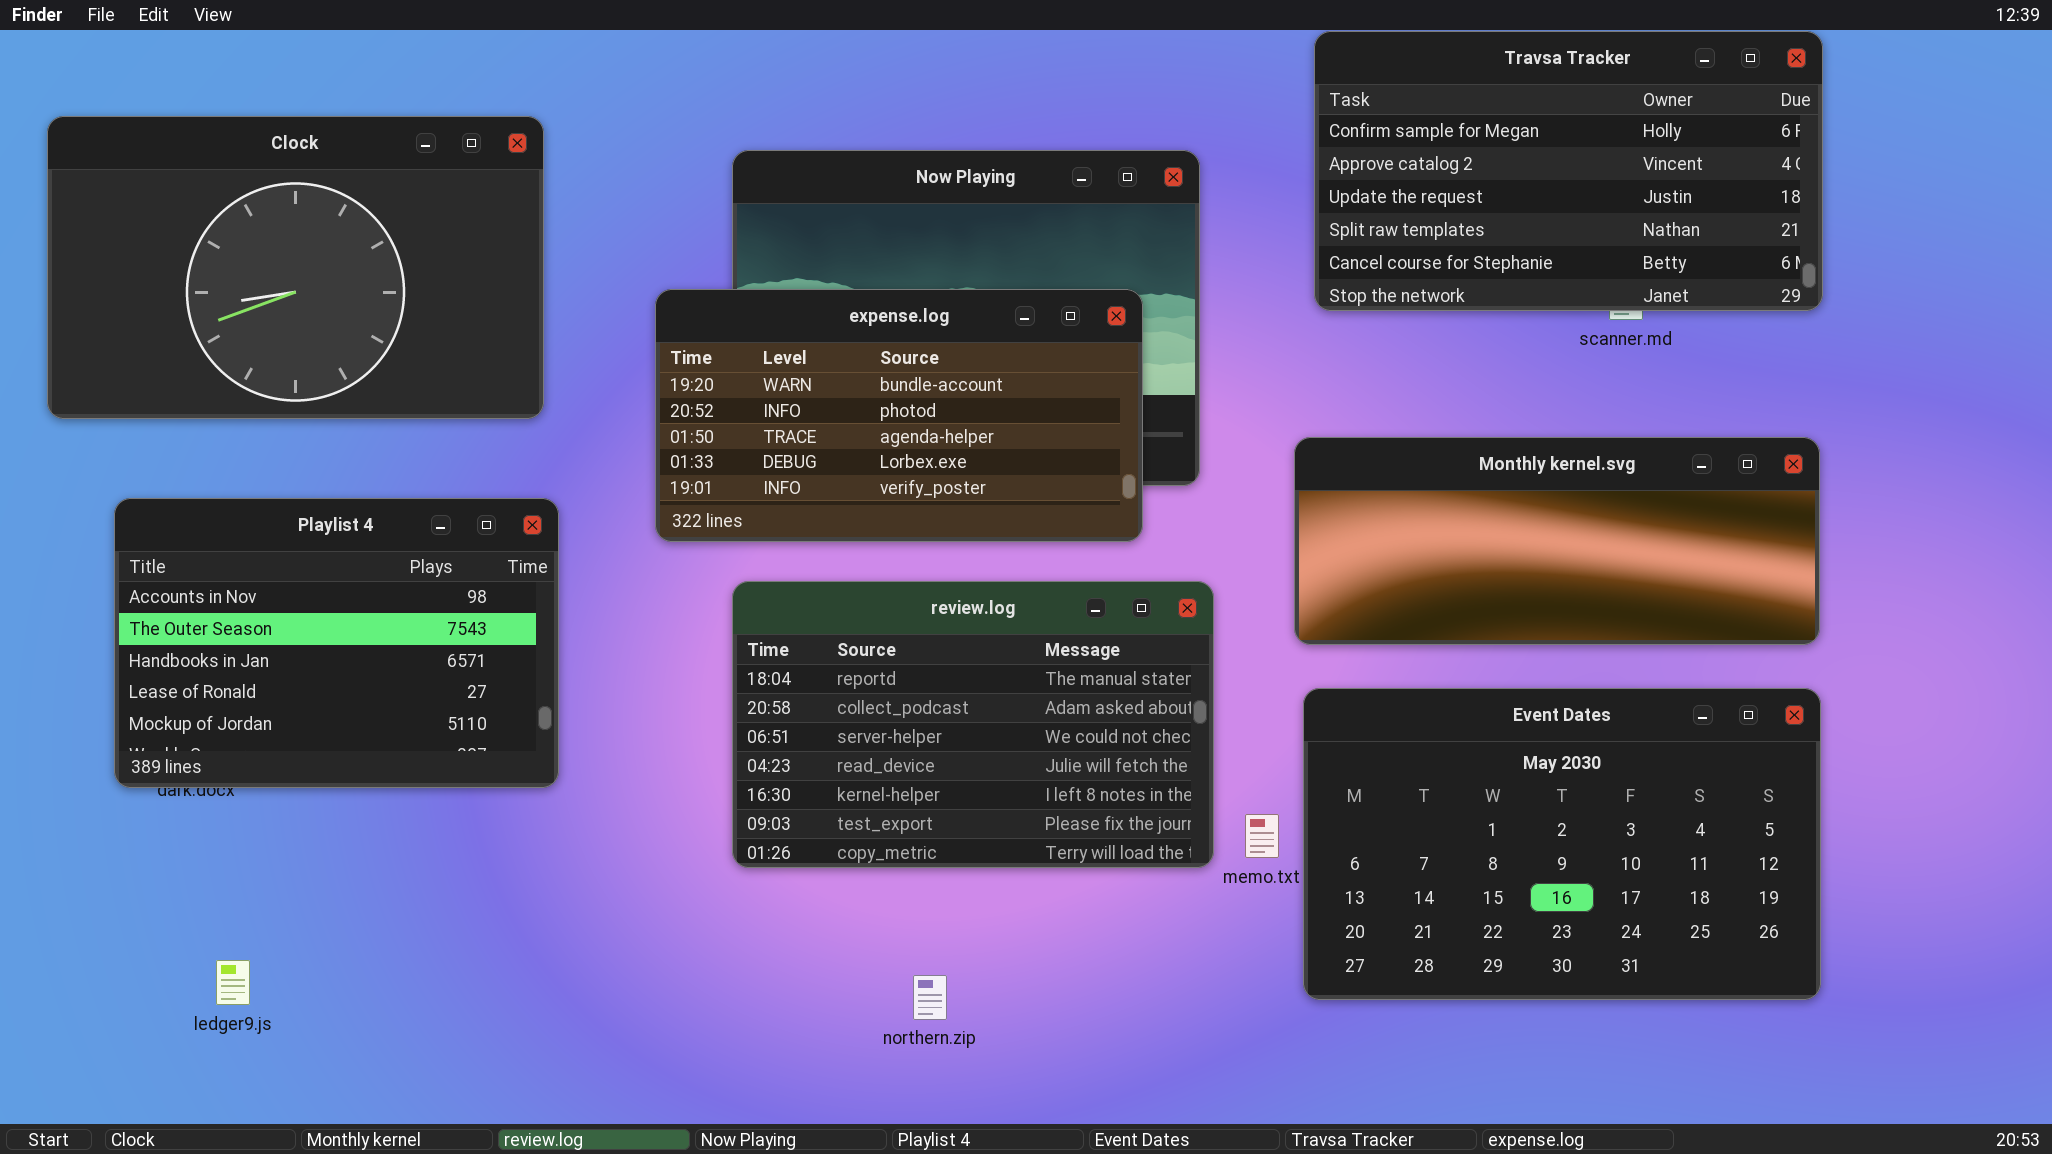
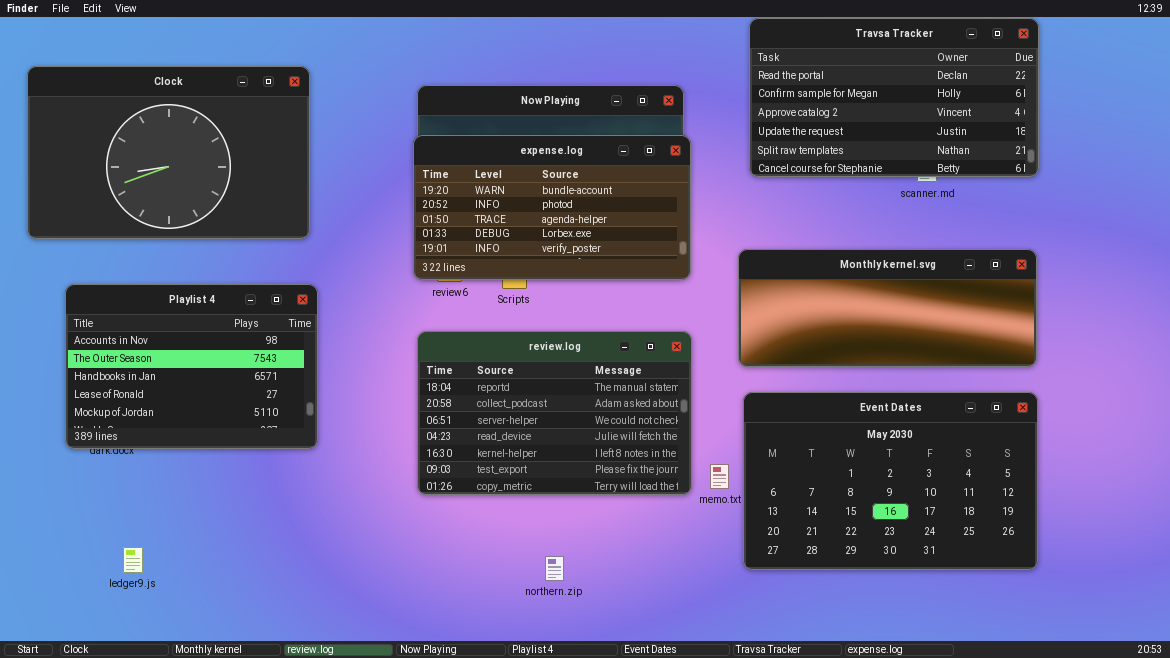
Travsa Tracker: [1314,31,1823,311] -> [749,18,1039,177], scrolled up 1 row
expense.log: [655,289,1143,542] -> [413,135,691,280], moved
northern.zip: [913,975,947,1020] -> [545,556,564,581], moved

